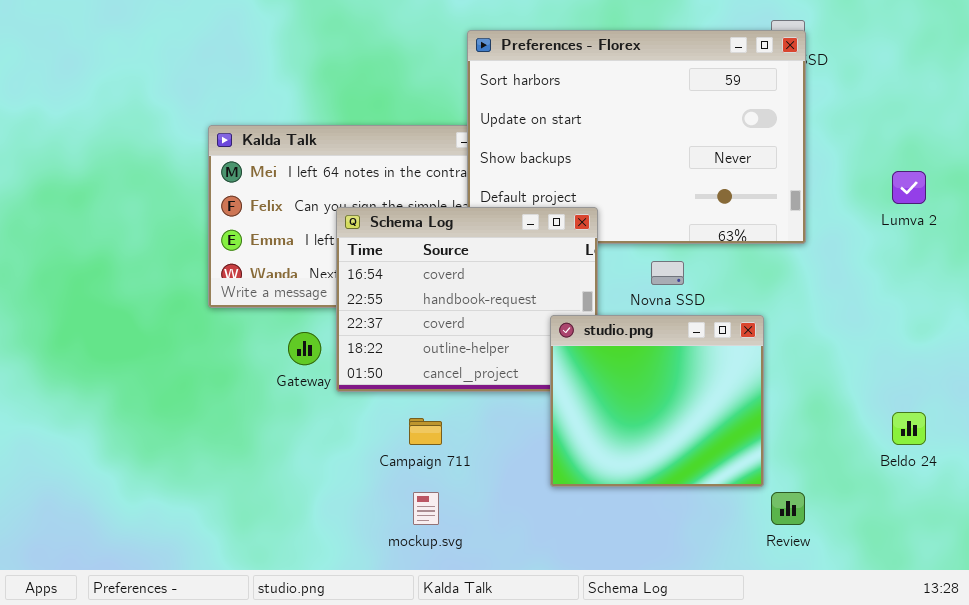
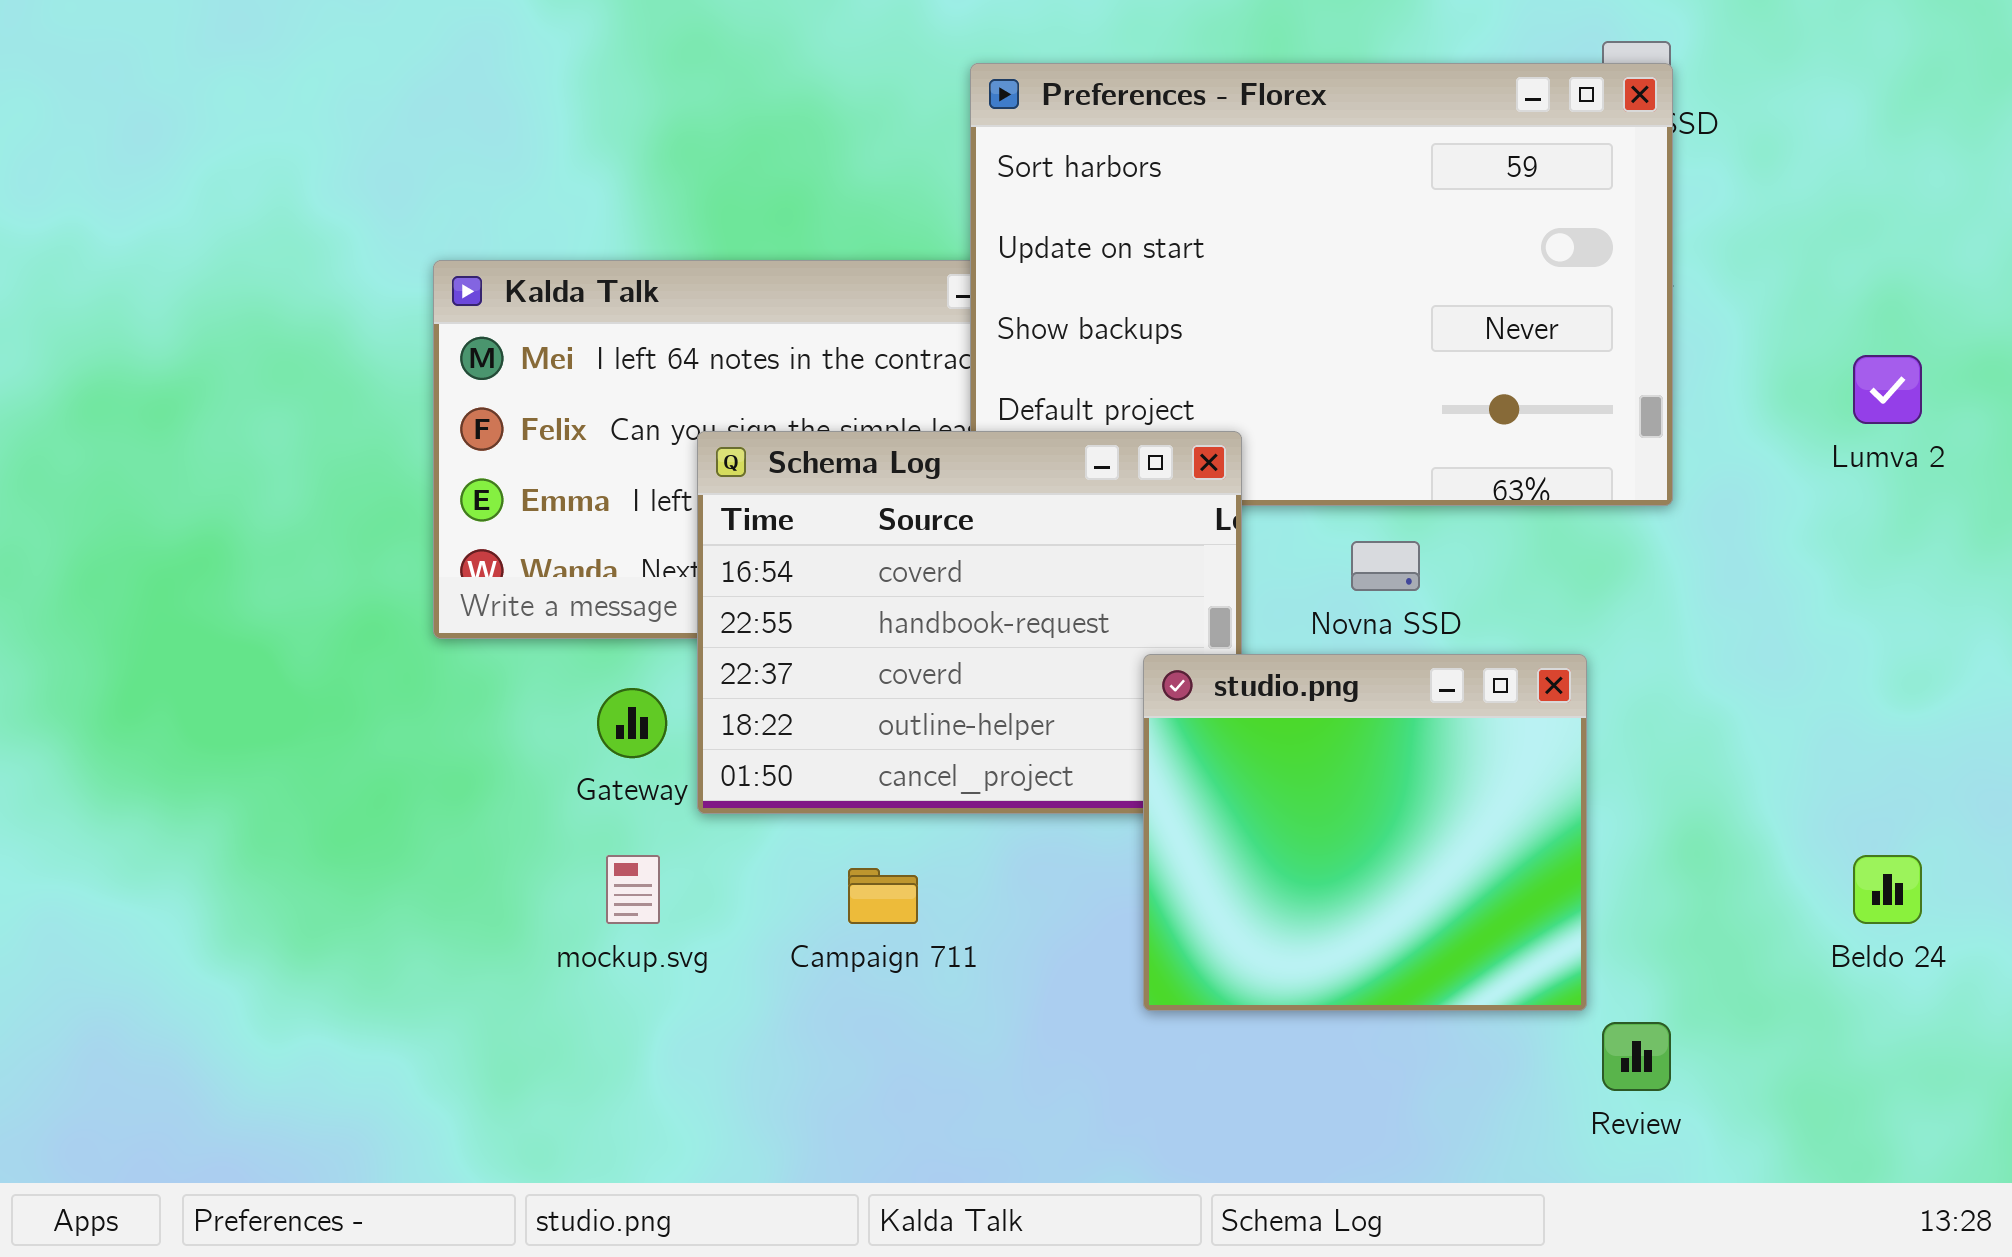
mockup.svg: [413,492,439,525] -> [606,855,660,924], moved

